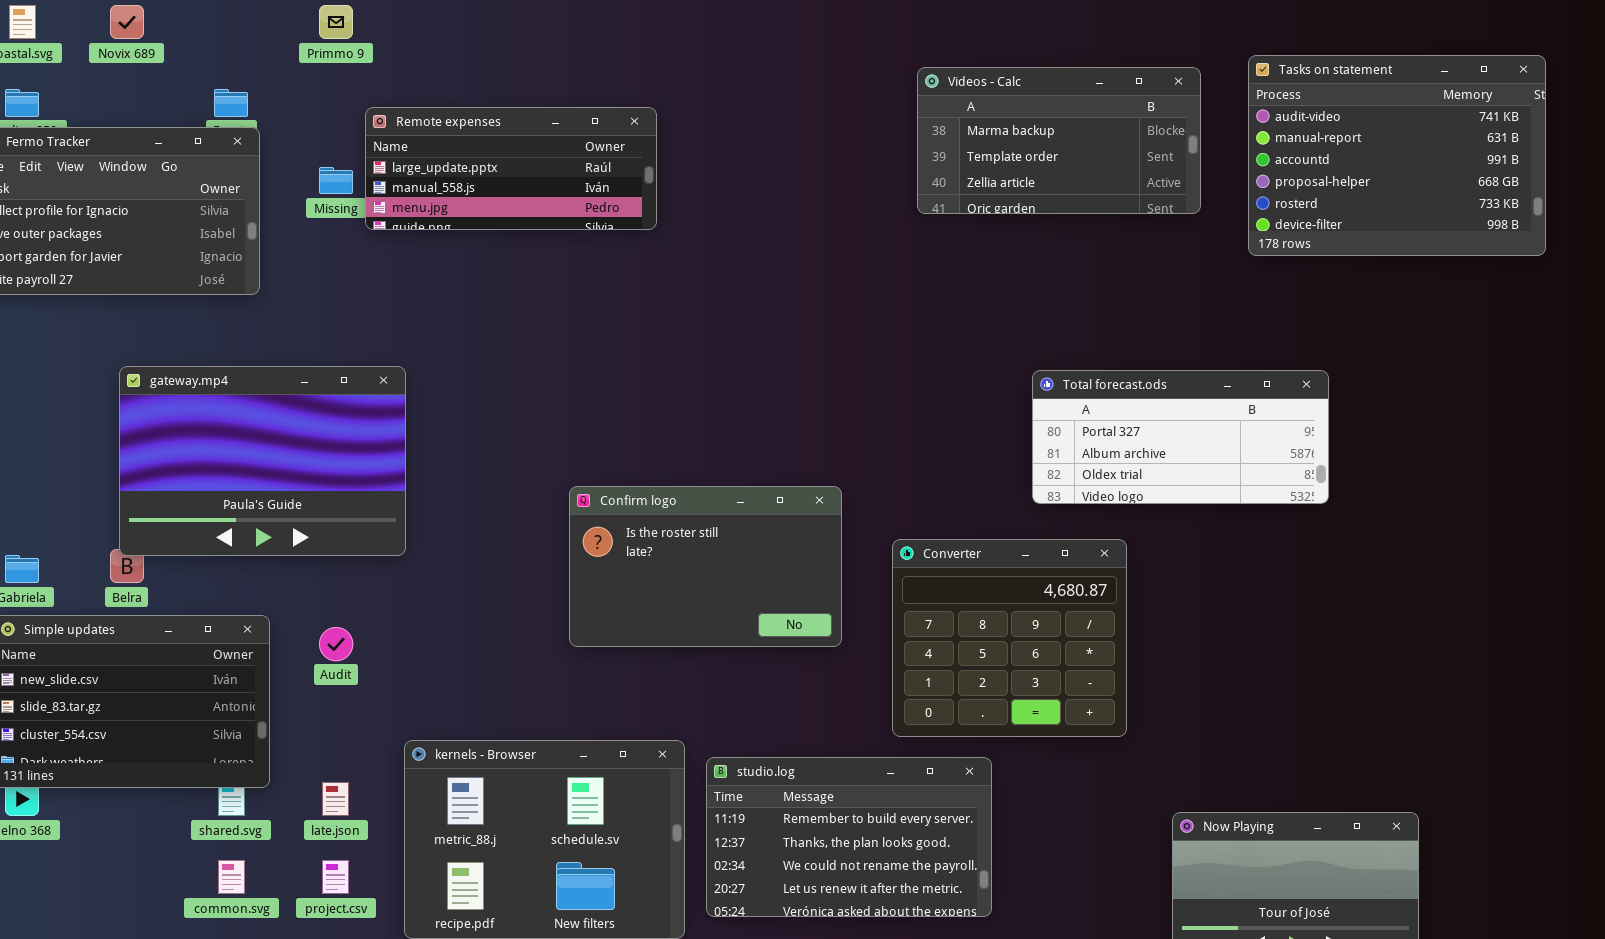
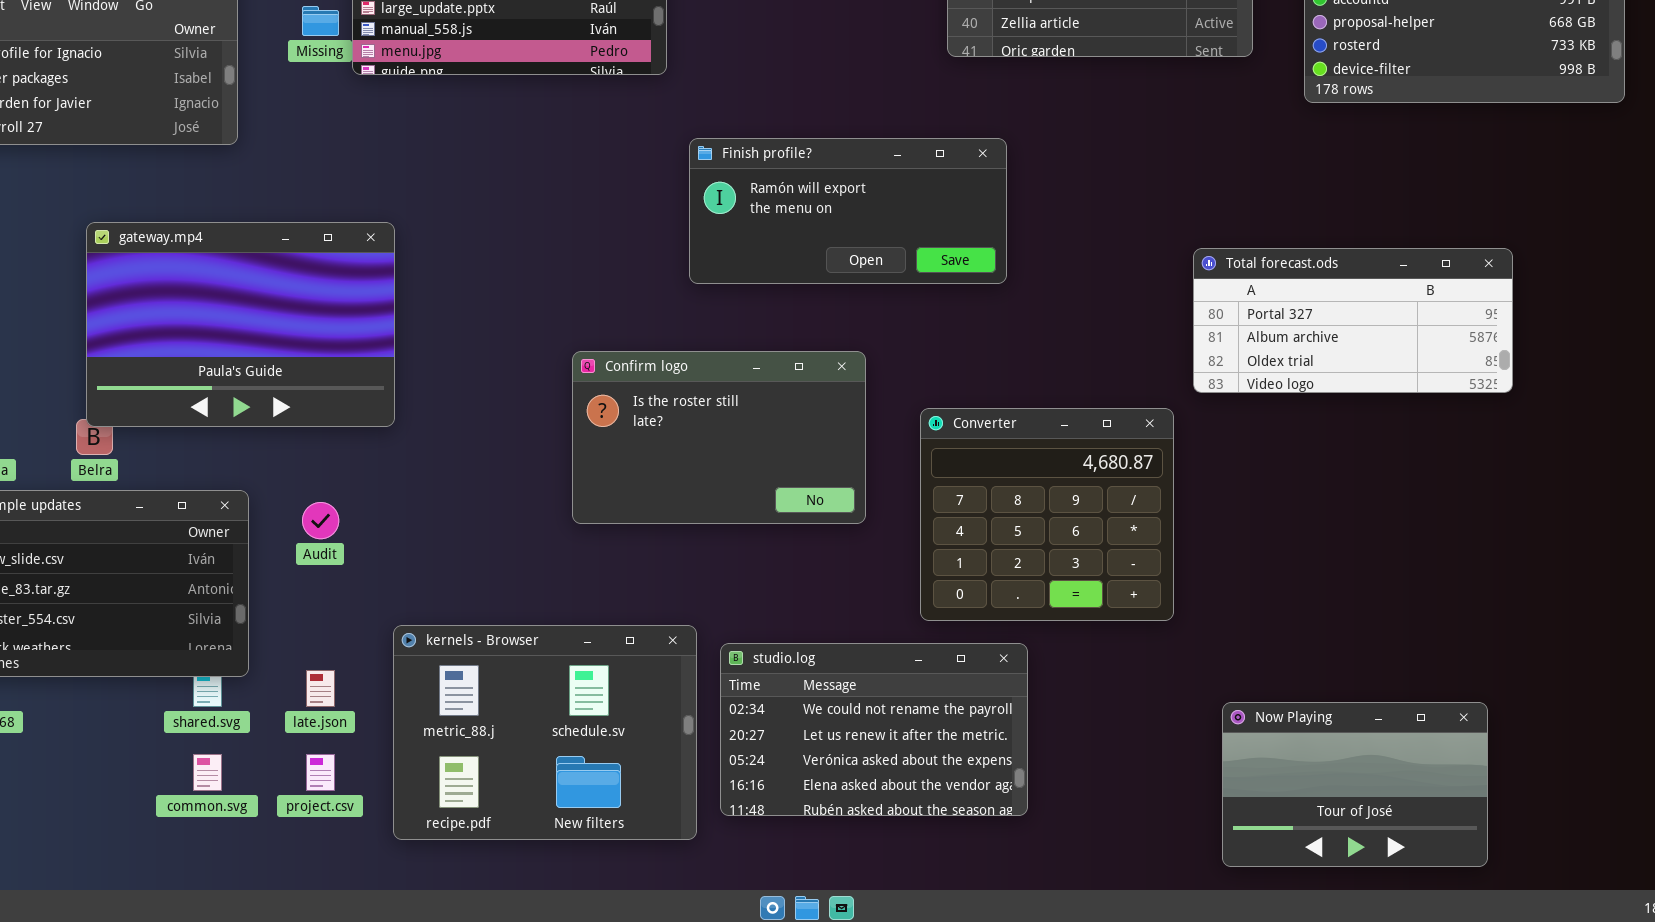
Finish profile?: none -> [689,138,1007,284], opened
Total forecast.ods: [1032,370,1329,504] -> [1193,248,1513,393], moved
studio.log: [706,757,992,917] -> [720,643,1028,816], scrolled down 2 rows

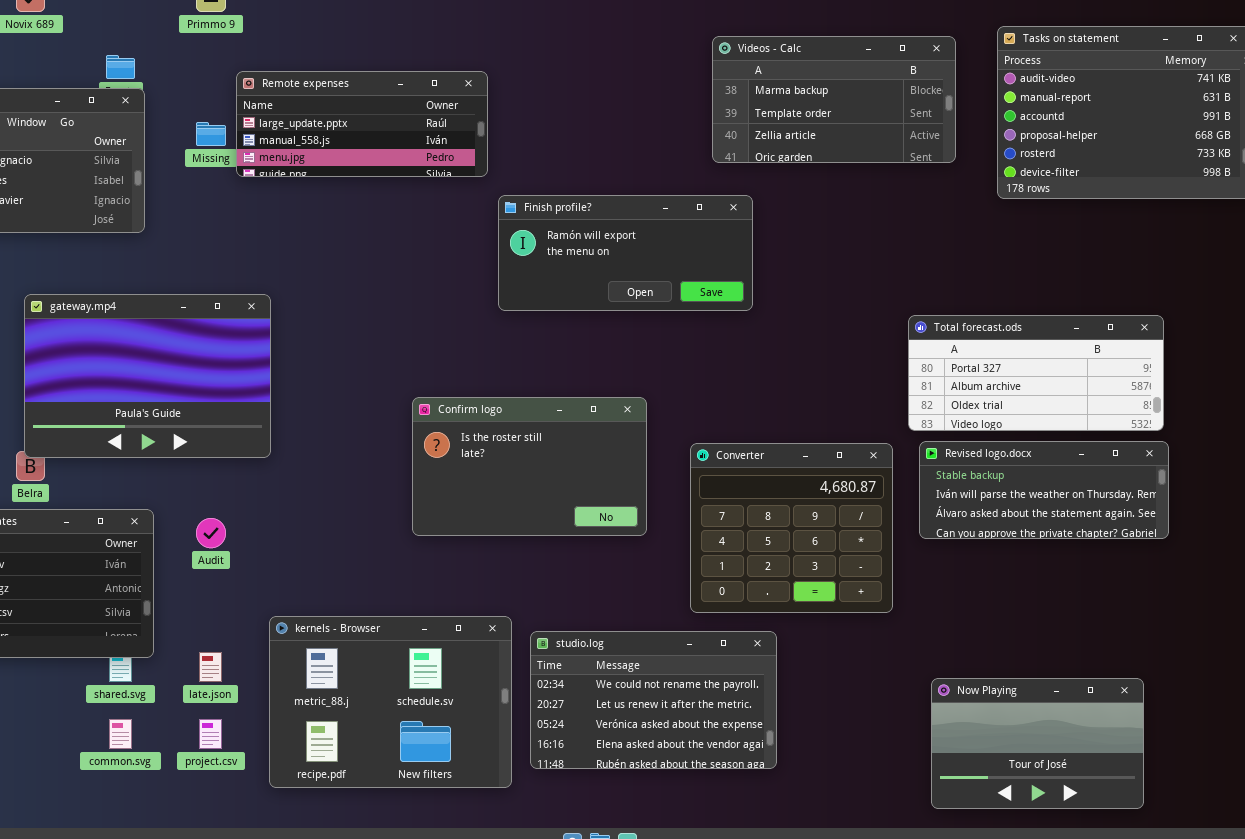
Finish profile?: [689,138,1007,284] -> [498,195,753,311], moved
Revised logo.docx: none -> [919,441,1169,539], opened

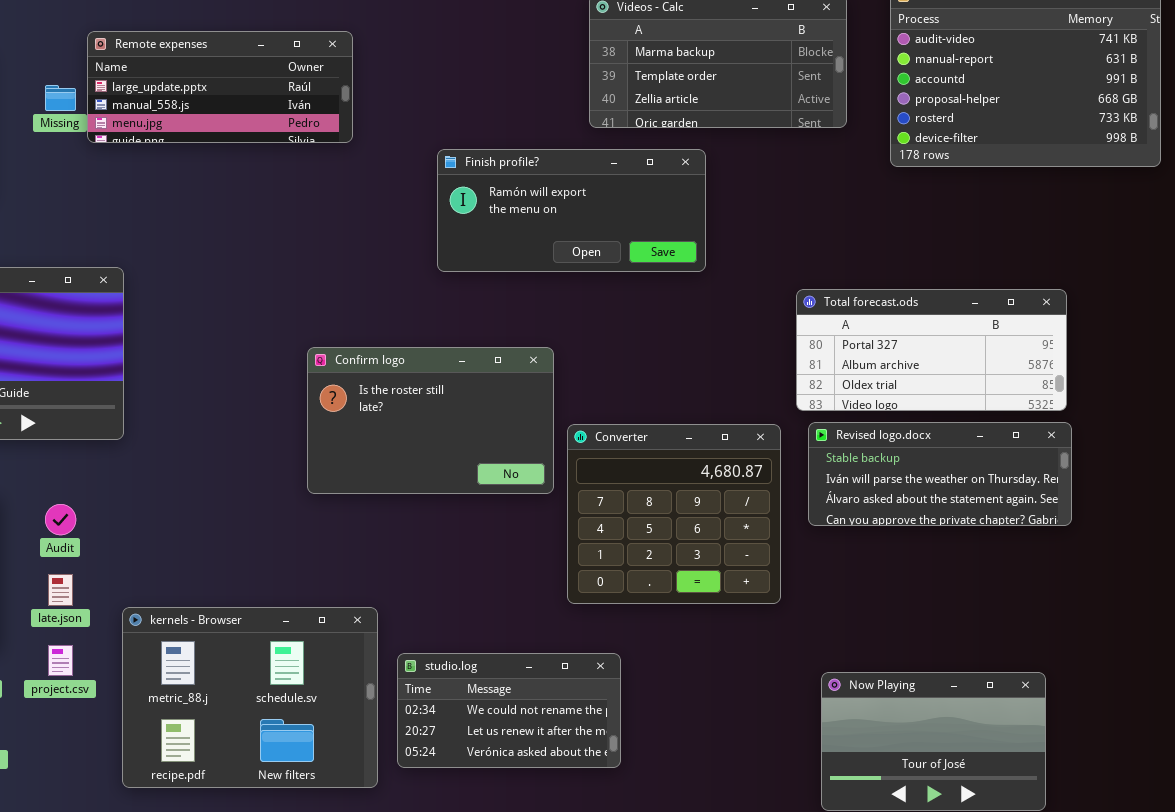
Finish profile?: [498,195,753,311] -> [437,149,706,272], moved
Confirm logo: [412,397,647,536] -> [307,347,554,494], moved
studio.log: [530,631,777,769] -> [397,653,621,768], resized
late.json: [199,652,222,682] -> [48,574,73,606], moved
project.csv: [199,719,222,749] -> [48,645,73,676], moved

